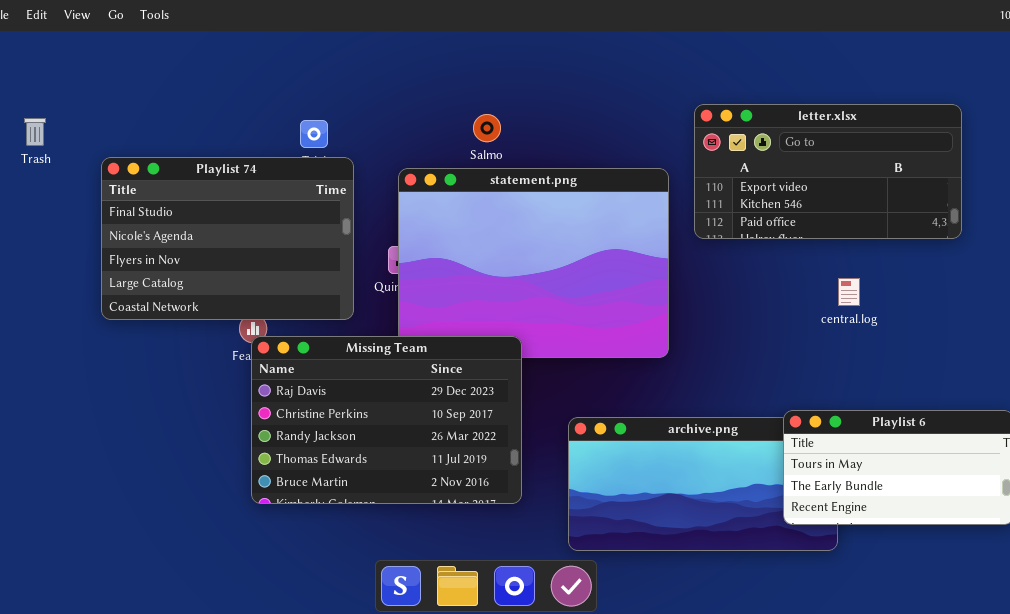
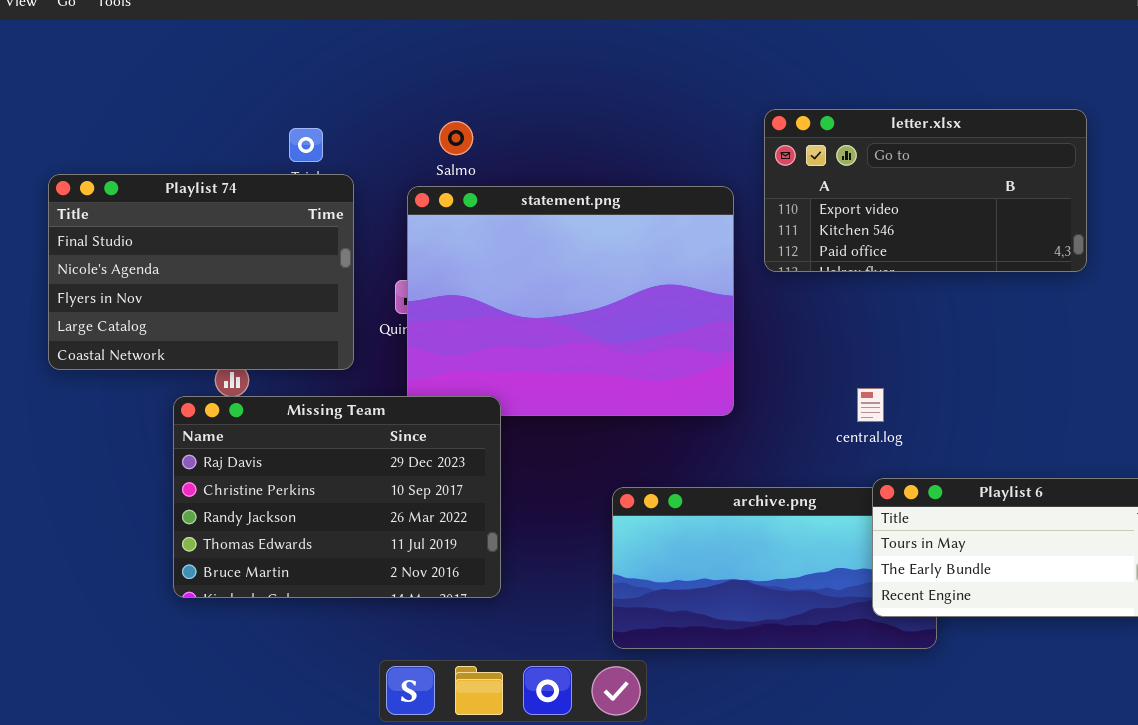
Salmo: [473,114,501,142] -> [439,121,473,155], moved
central.log: [838,278,860,306] -> [857,388,884,422], moved
Missing Team: [251,336,522,504] -> [173,396,501,598], moved

